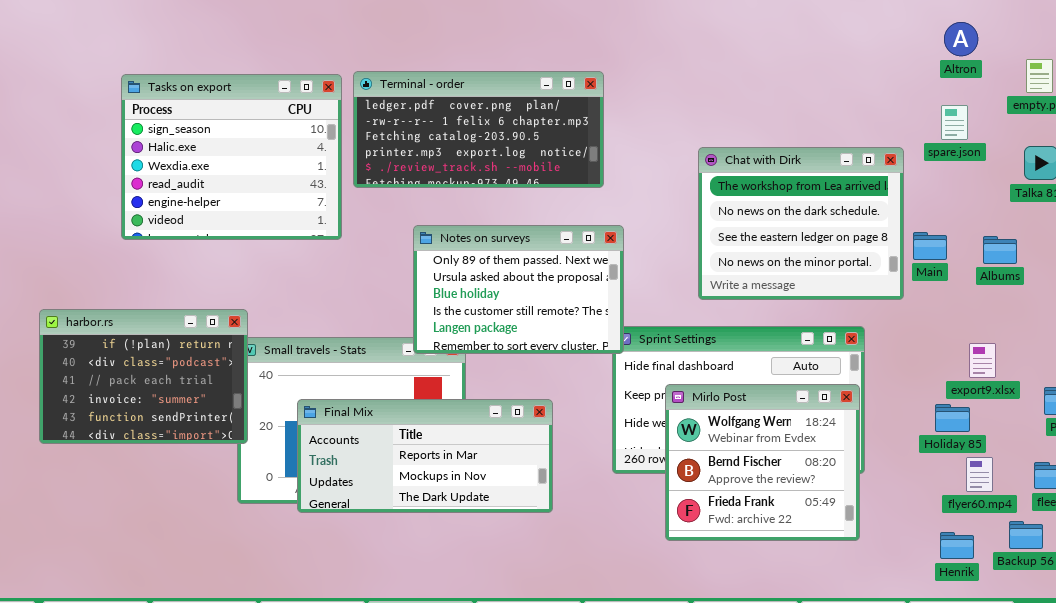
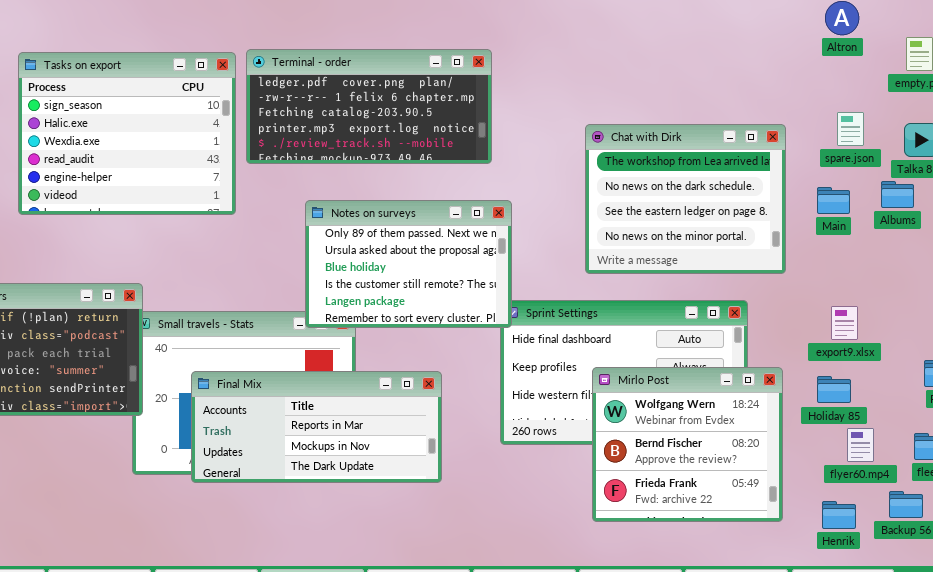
spare.json: [941,105,968,140] -> [837,112,864,146], moved
Main: [913,232,947,260] -> [817,187,850,214], moved
Albums: [983,236,1017,264] -> [881,181,914,208], moved
export9.xlsx: [969,343,996,378] -> [831,306,858,340], moved
Mirlo Post: [665,384,860,541] -> [592,367,783,522], moved

